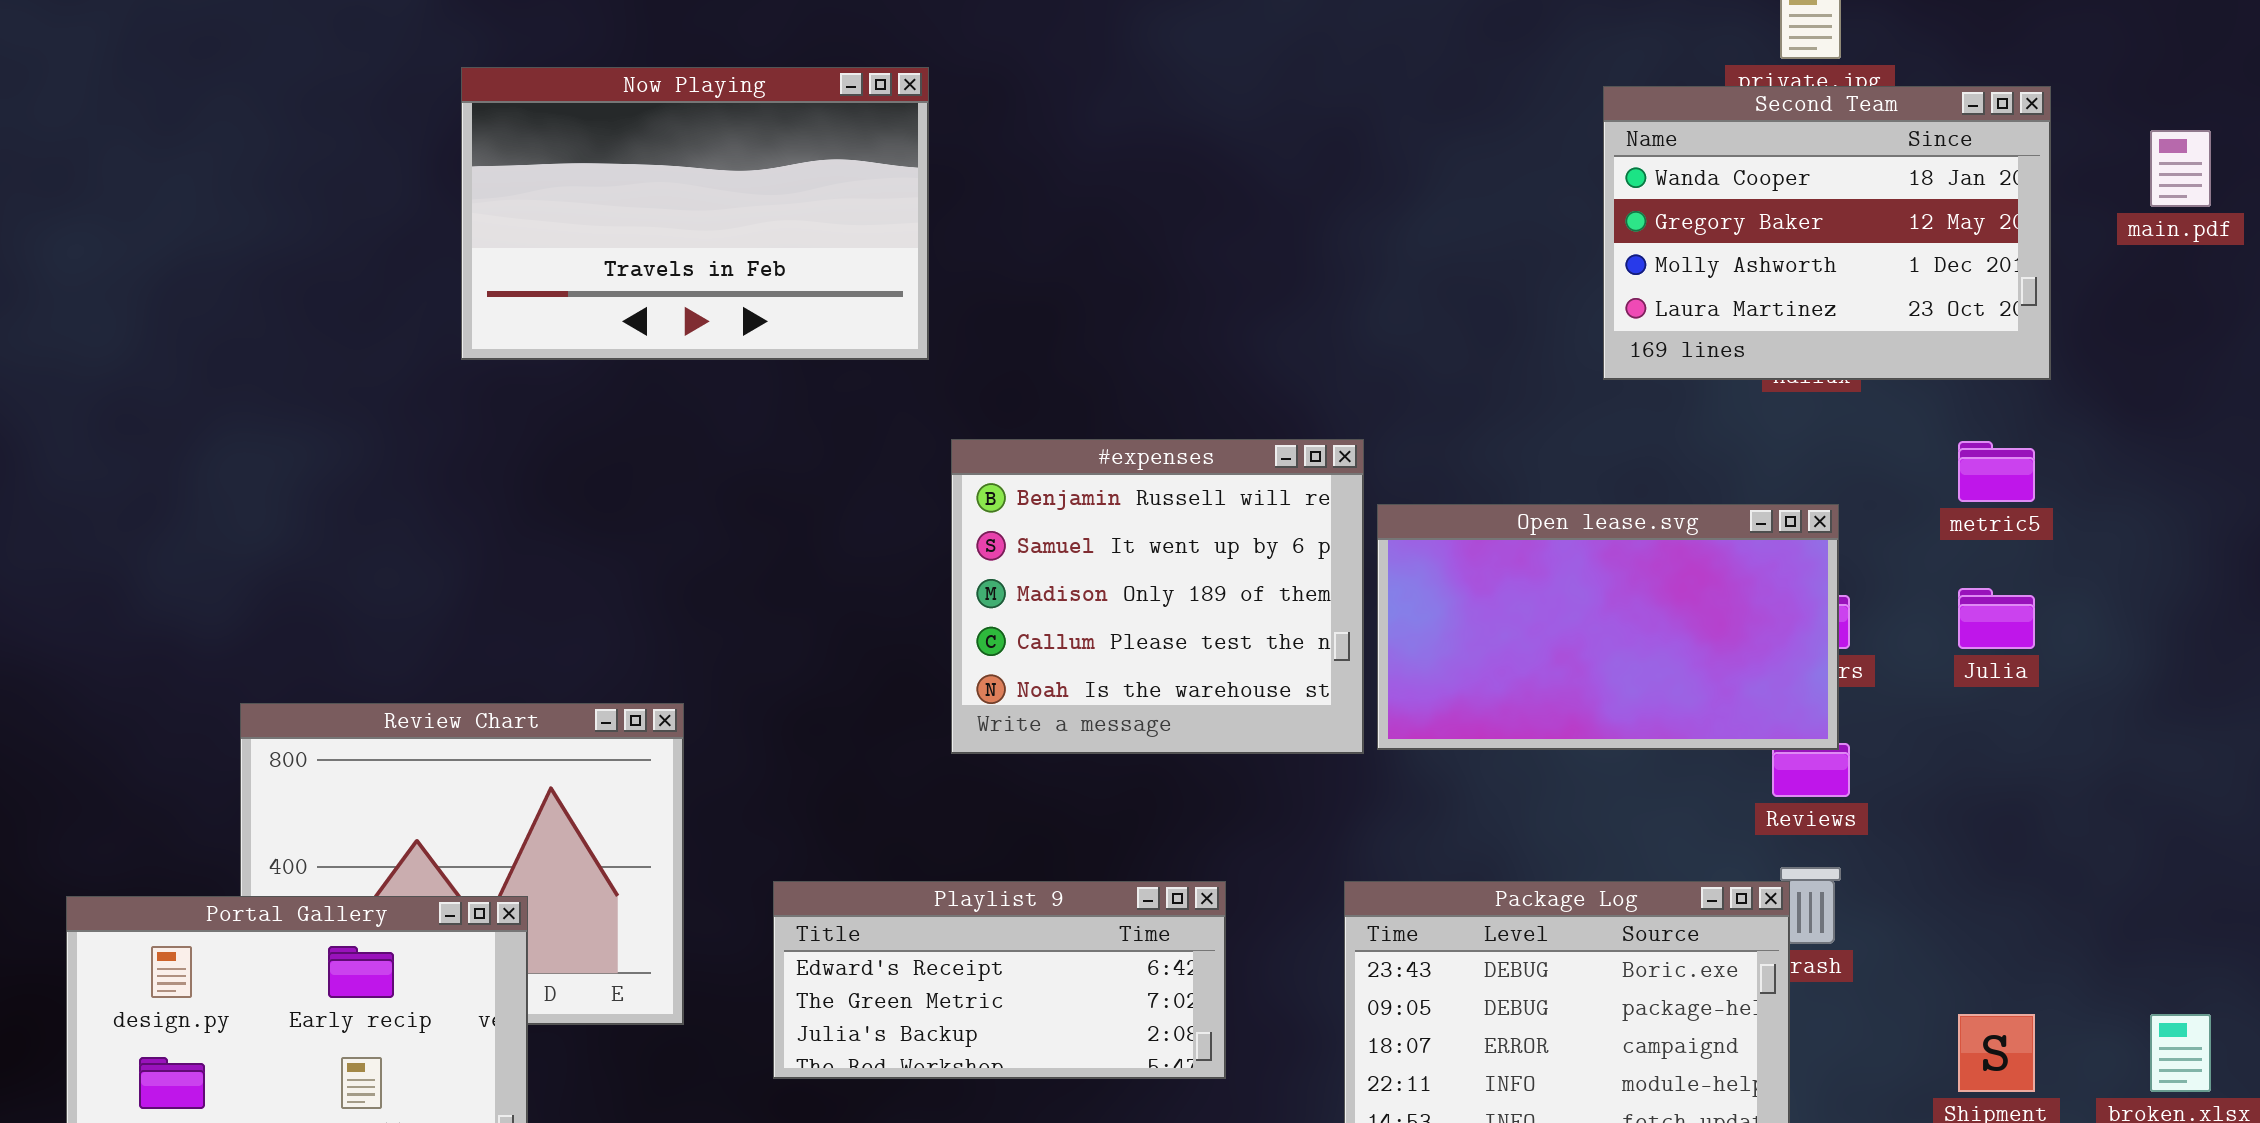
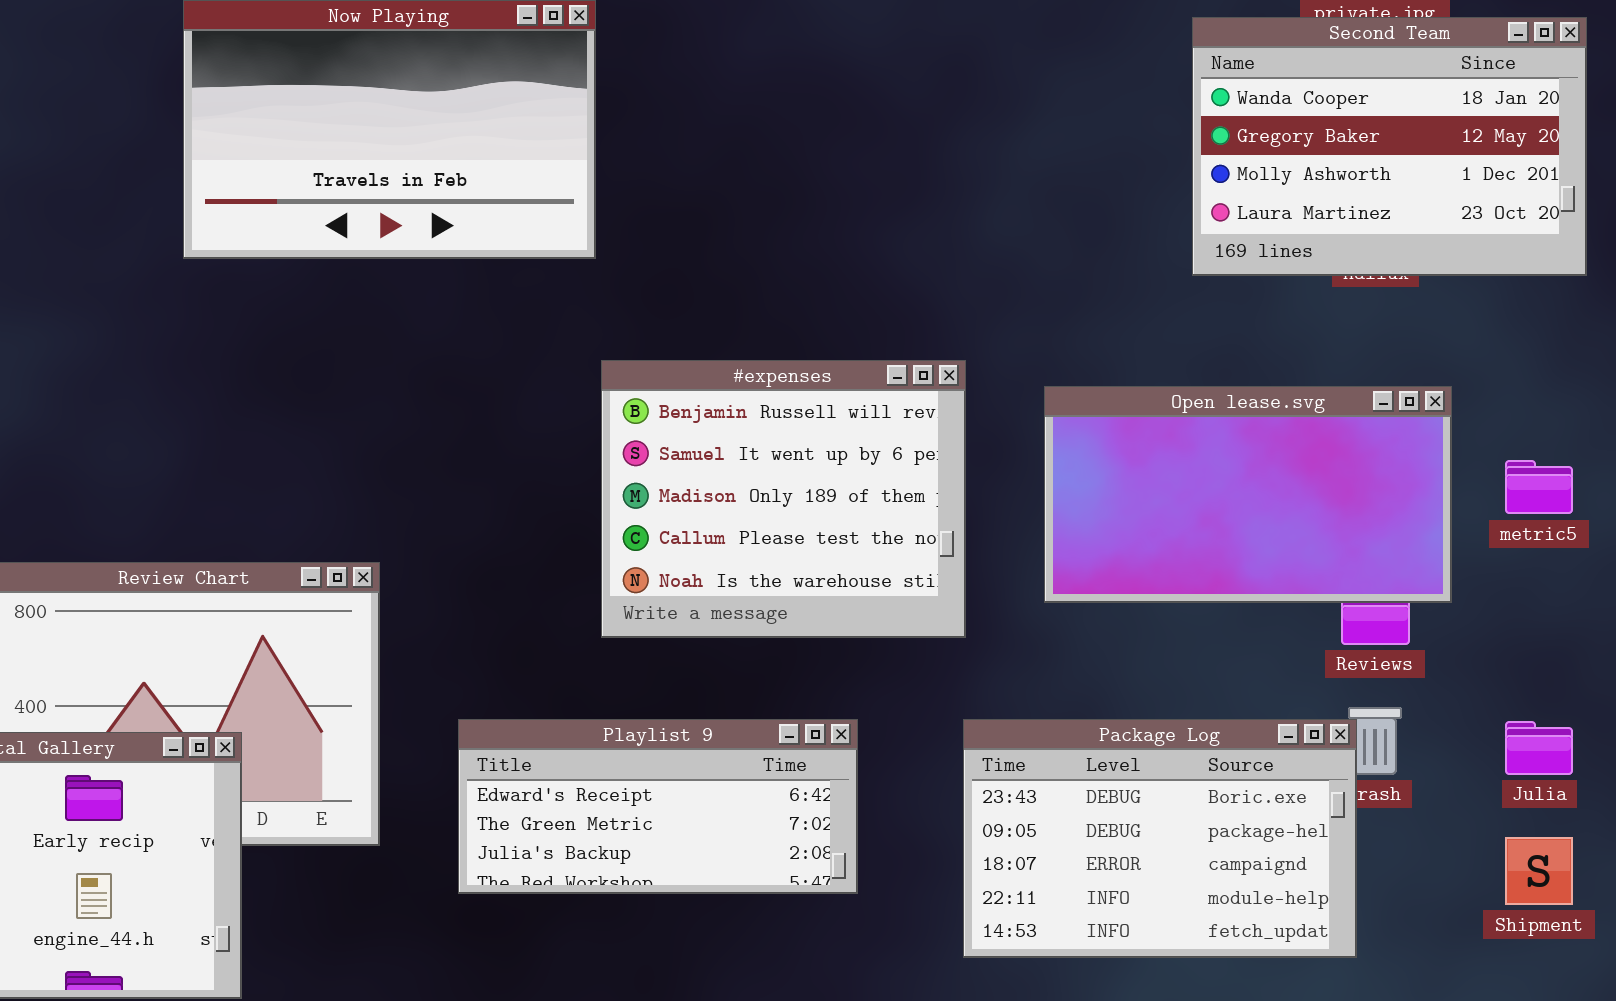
#expenses: [951,439,1364,754] -> [601,360,966,638], moved
metric5: [1958,441,2035,502] -> [1505,460,1573,514], moved
Open lease.svg: [1377,504,1839,750] -> [1044,386,1452,603], moved
Julia: [1958,588,2035,649] -> [1505,721,1573,775], moved

